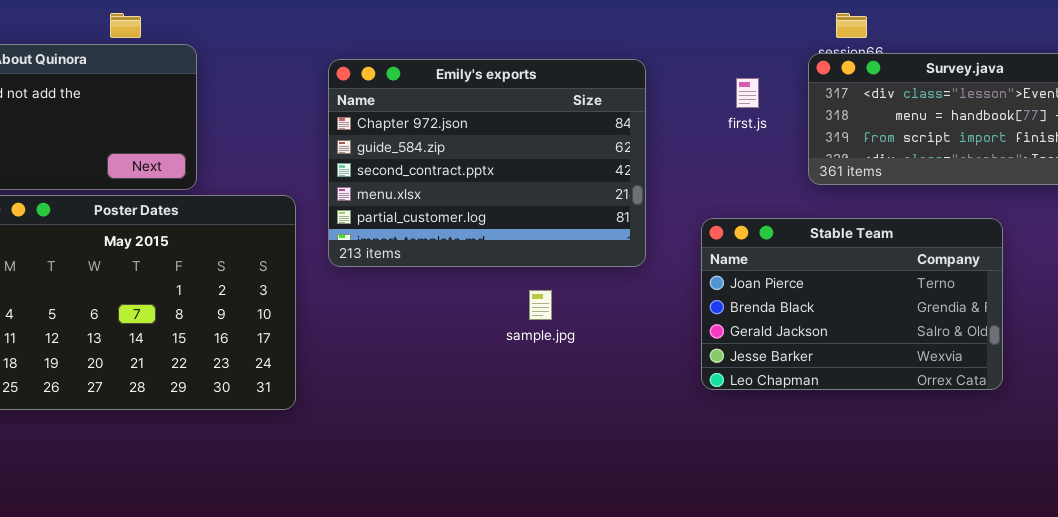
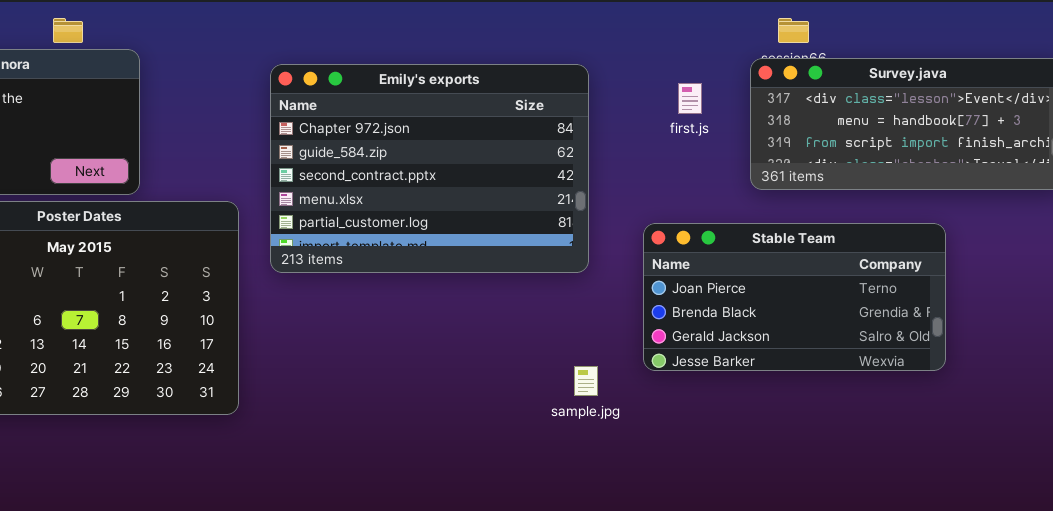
Stable Team: [701,218,1003,390] -> [643,223,946,371], resized
sample.jpg: [529,290,552,320] -> [574,366,598,396], moved

